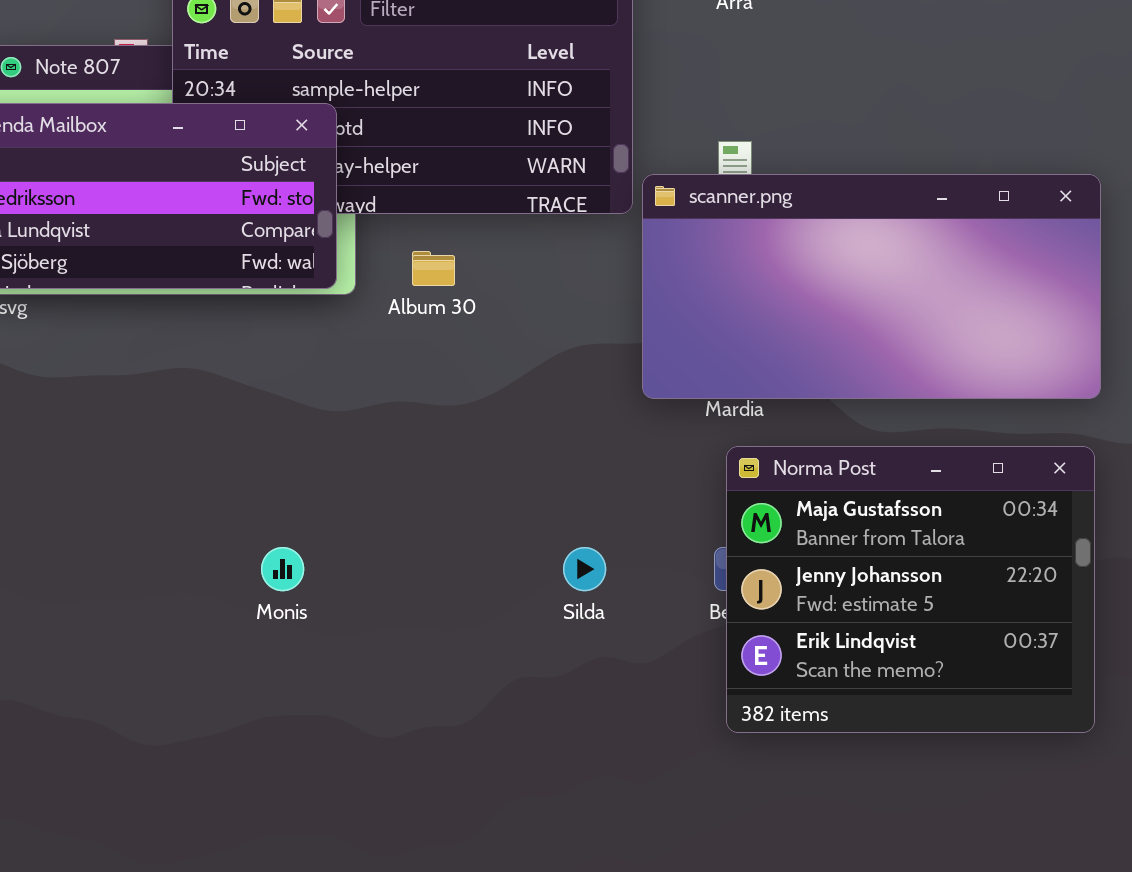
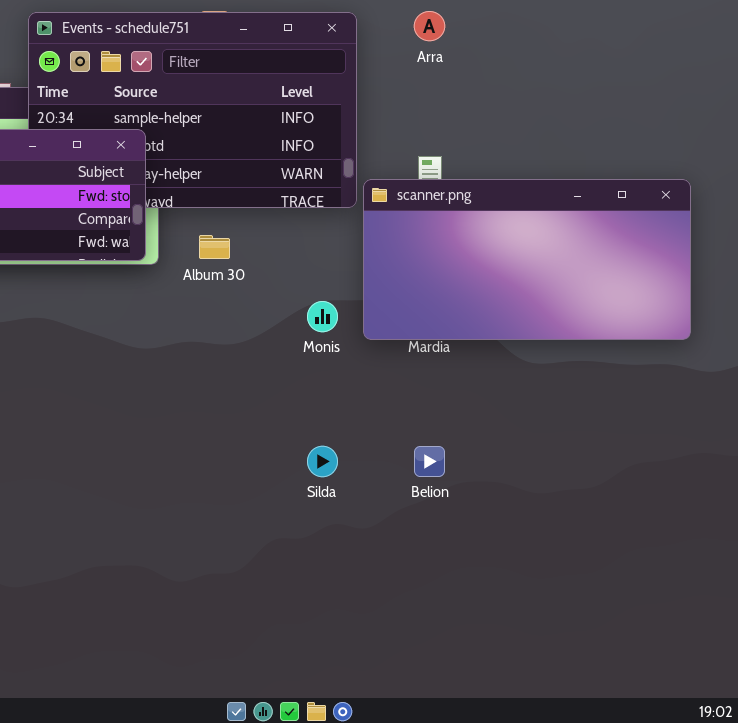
Norma Post: [726,446,1095,733] -> none, closed
Monis: [261,547,304,591] -> [307,301,338,332], moved

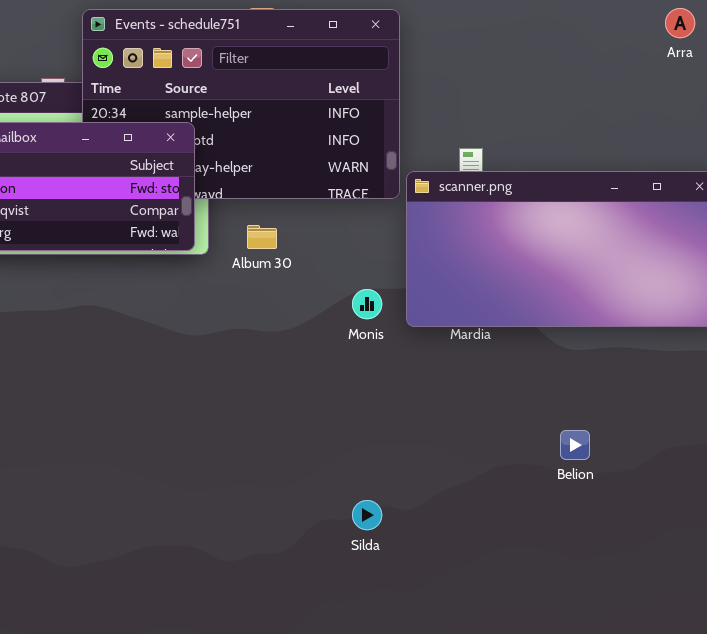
Arra: [414,11,445,41] -> [665,8,695,38], moved
Silda: [307,446,338,477] -> [352,500,382,530], moved
Belion: [414,446,445,477] -> [560,430,590,460], moved

